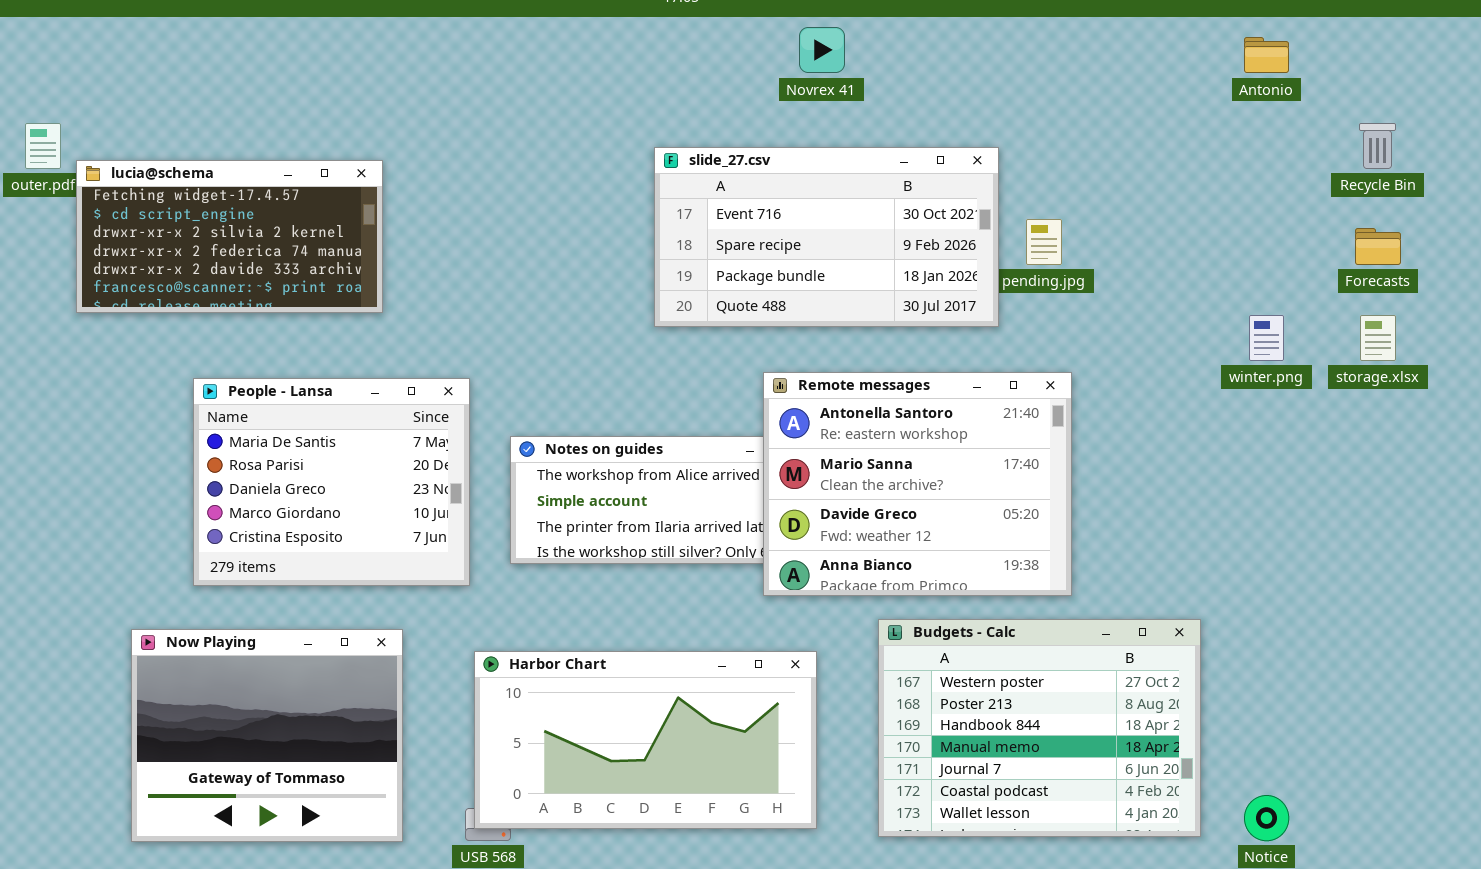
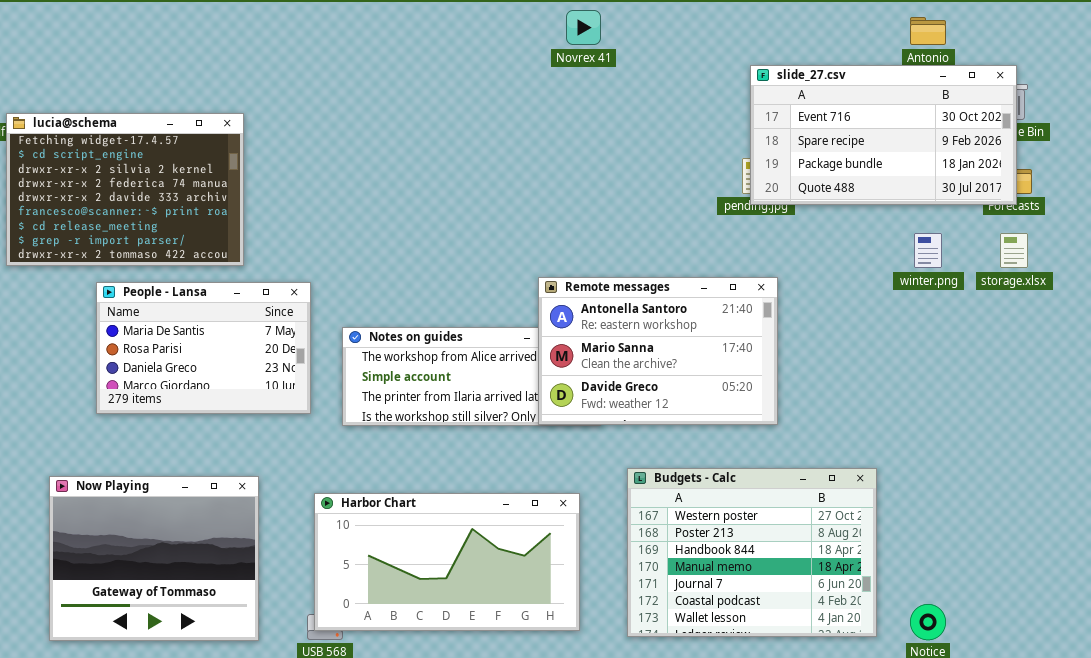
slide_27.csv: [654,147,999,327] -> [750,65,1017,205], moved
lucia@schema: [76,160,383,313] -> [6,113,244,266], resized
Remote messages: [763,372,1072,596] -> [538,277,778,425], resized
People - Lansa: [193,378,470,586] -> [96,282,311,414], resized

